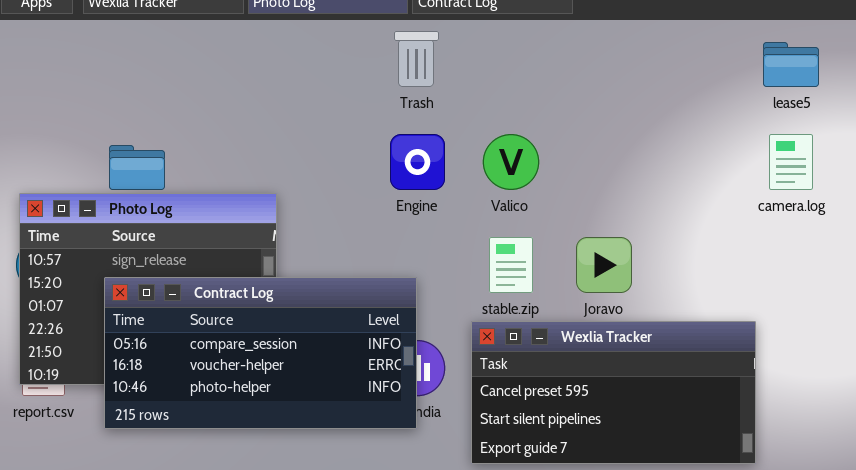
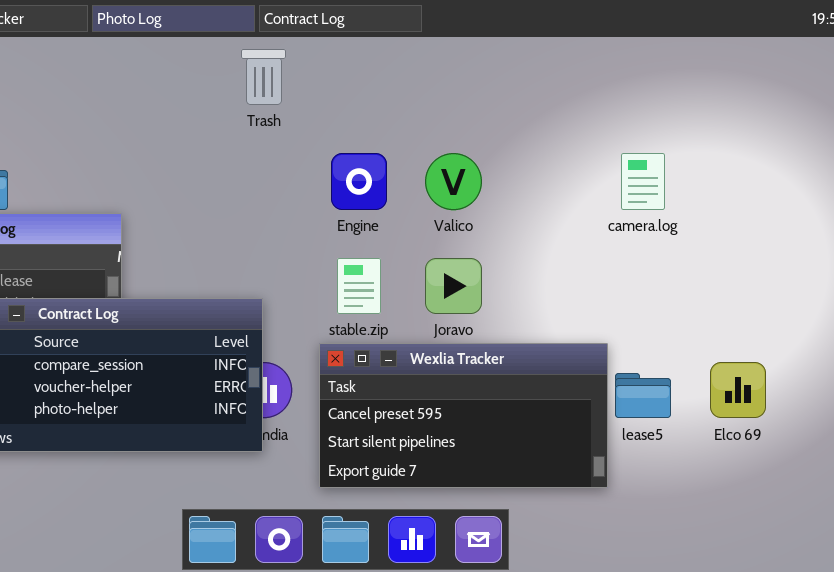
lease5: [763,42,819,87] -> [615,373,671,418], moved
Engine: [390,134,445,190] -> [331,153,387,210], moved
Valico: [483,134,539,190] -> [425,153,482,210], moved

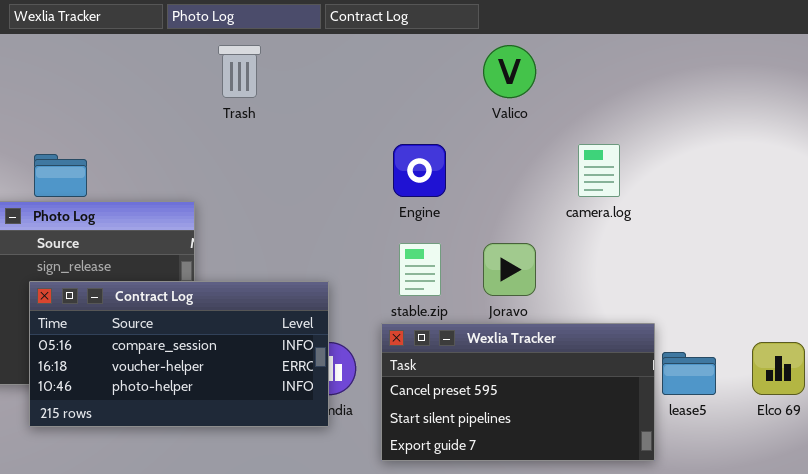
Trash: [241,49,286,105] -> [218,45,261,98], moved
Valico: [425,153,482,210] -> [483,45,536,98], moved
camera.log: [621,153,665,210] -> [578,144,620,197], moved

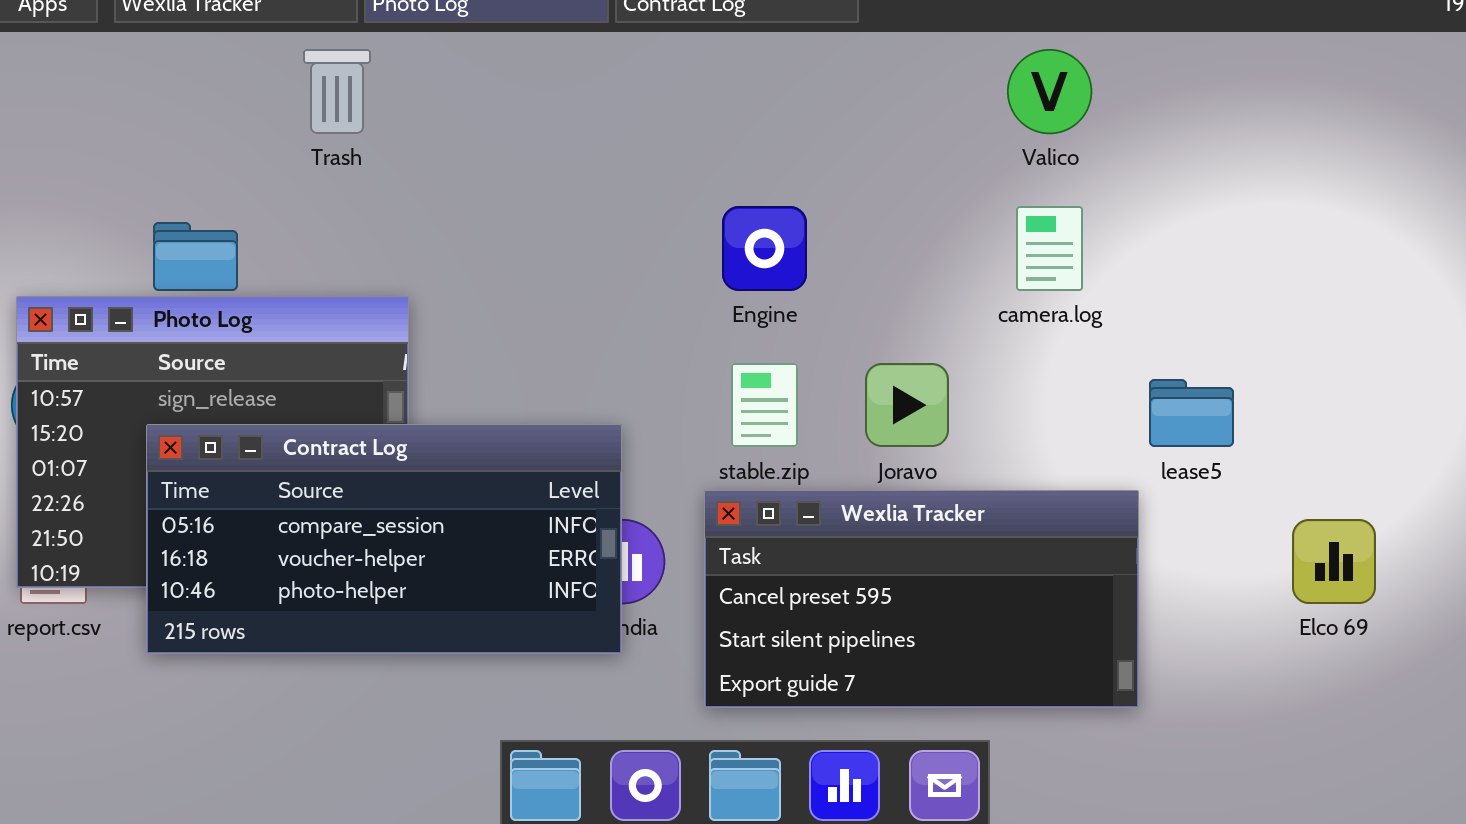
Trash: [218,45,261,98] -> [303,49,371,134], moved
Valico: [483,45,536,98] -> [1007,49,1092,134], moved
lease5: [662,352,716,395] -> [1149,379,1234,447], moved

